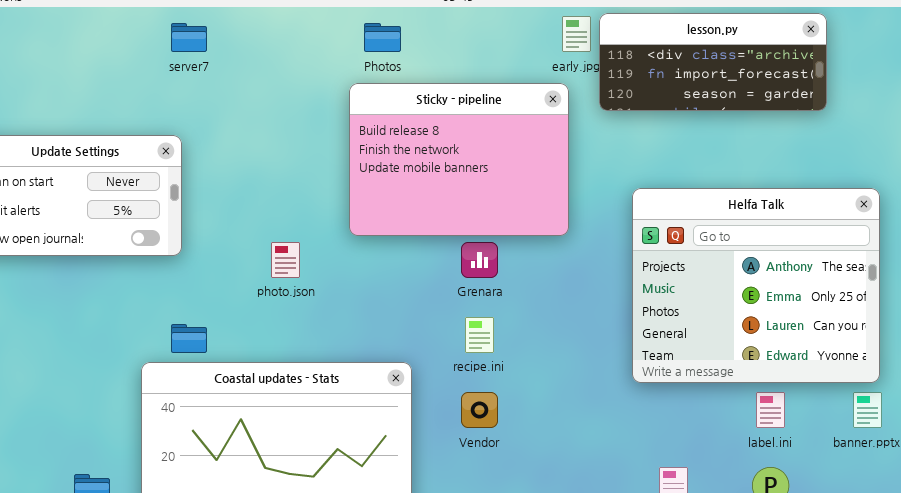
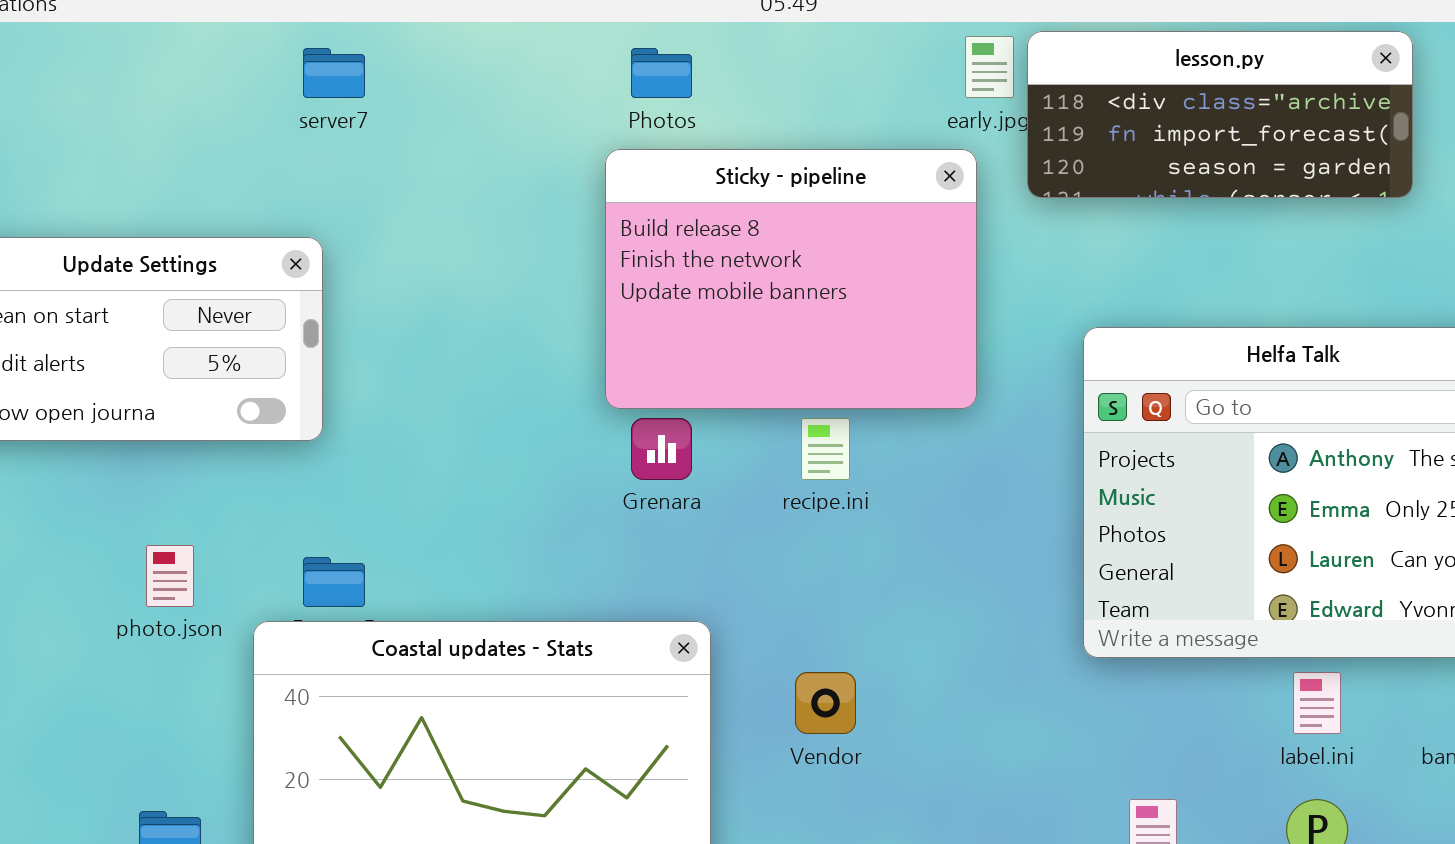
photo.json: [271,242,300,278] -> [146,545,194,607], moved
Grenara: [461,242,498,278] -> [631,418,692,480], moved
recipe.ini: [465,317,494,353] -> [801,418,850,480], moved

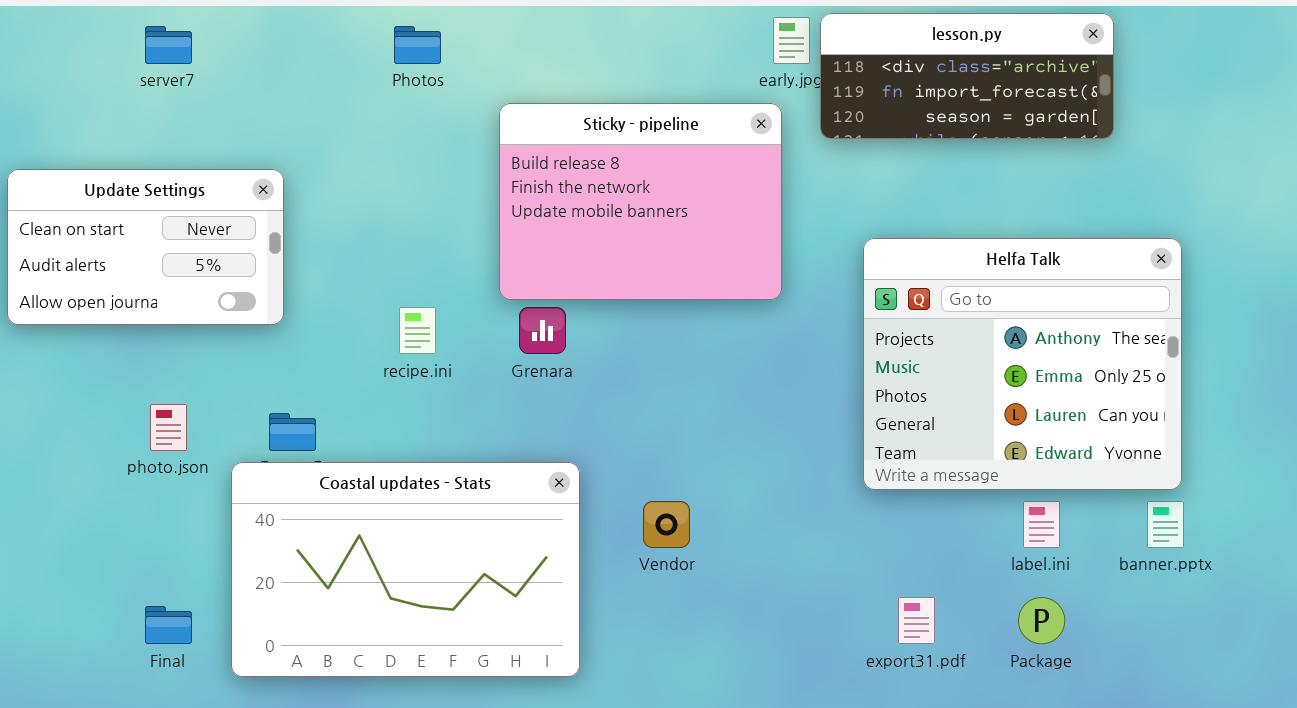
server7: [303,48,365,98] -> [145,26,192,64], moved
Photos: [631,48,692,98] -> [394,26,441,64], moved
recipe.ini: [801,418,850,480] -> [399,307,436,354], moved

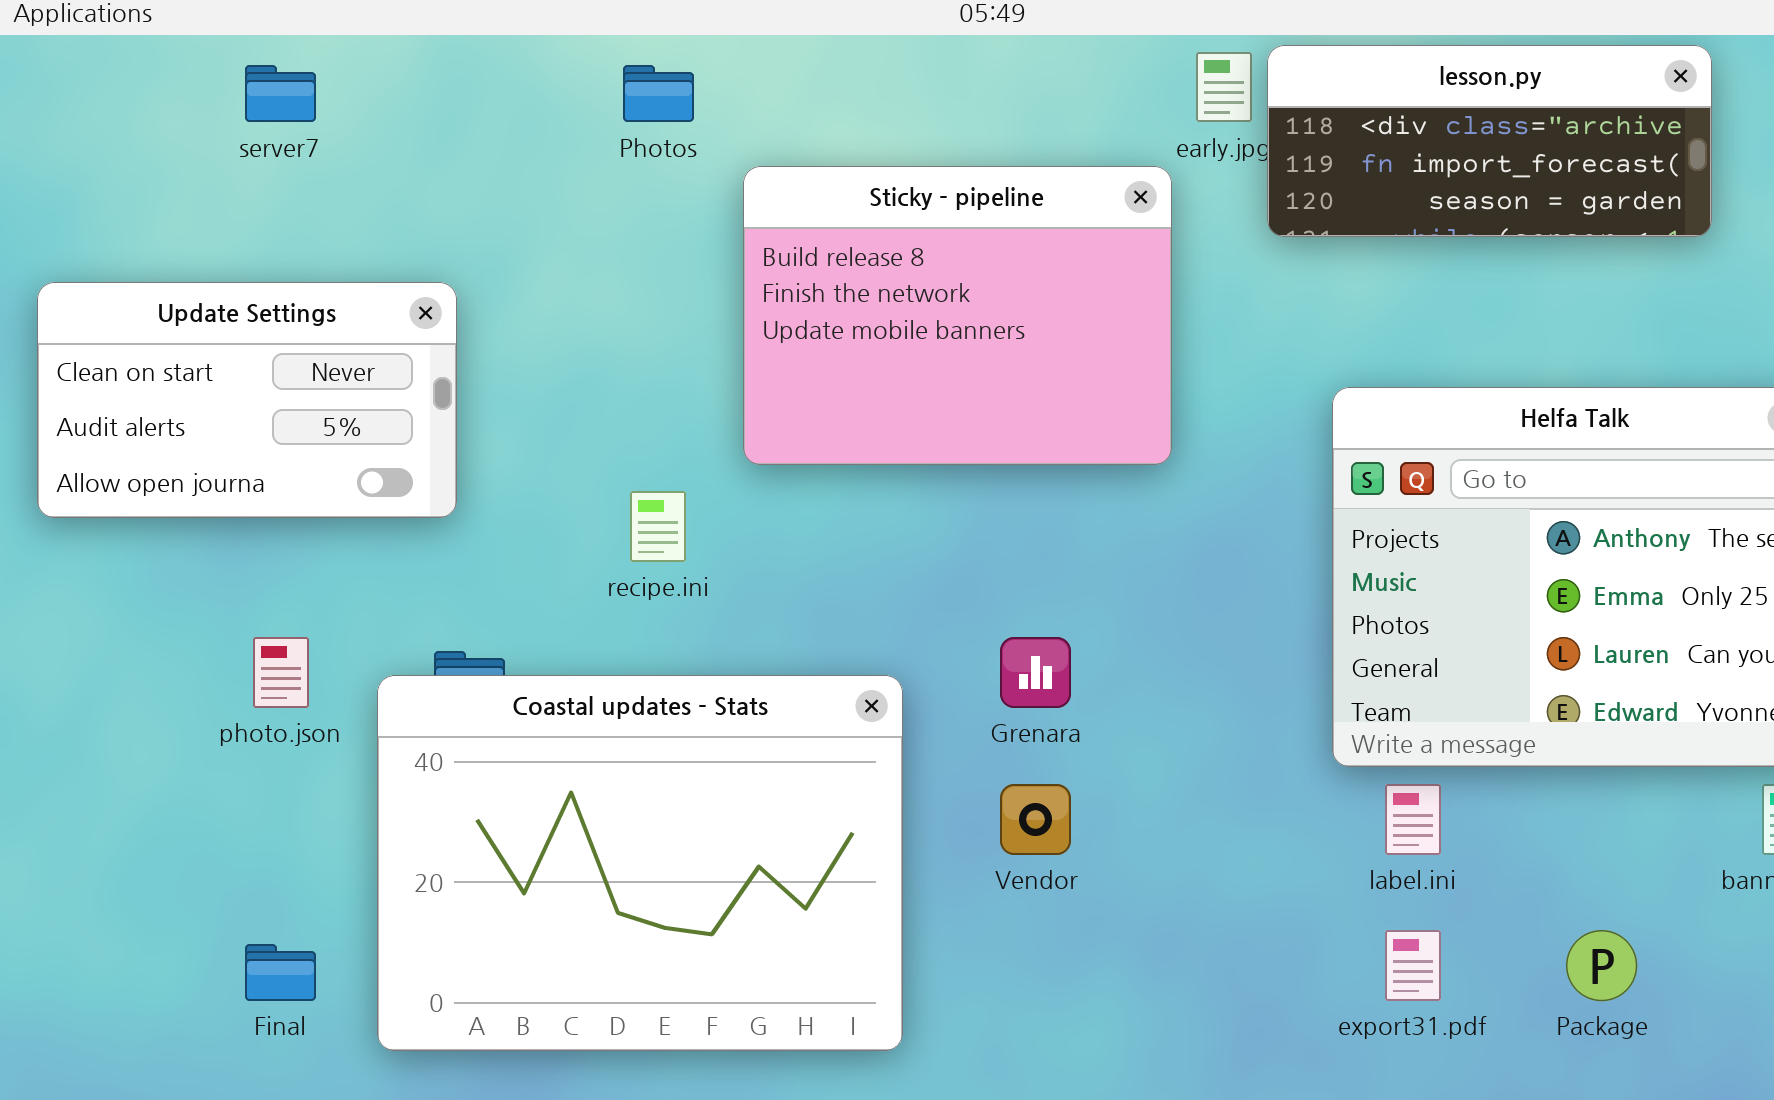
Sticky - pipeline: [499,103,782,300] -> [743,166,1172,465], moved
Grenara: [519,307,566,354] -> [1000,637,1071,708], moved
Coastal updates - Stats: [231,462,580,677] -> [377,675,903,1051], resized
label.ini: [1023,501,1060,548] -> [1385,784,1441,855], moved

